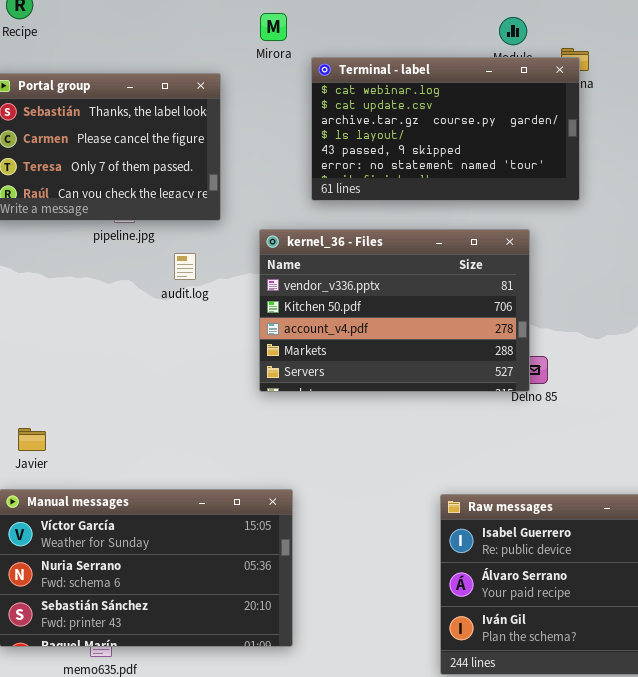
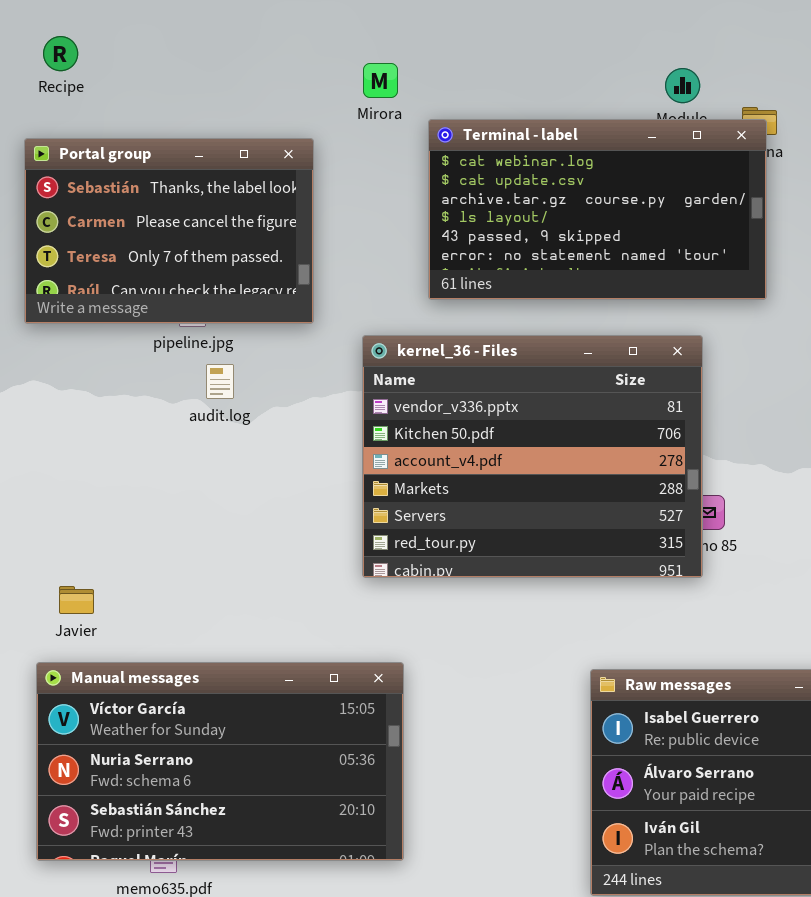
kernel_36 - Files: [259,229,530,392] -> [362,335,703,578], resized
audit.log: [174,253,196,280] -> [206,364,234,399], moved

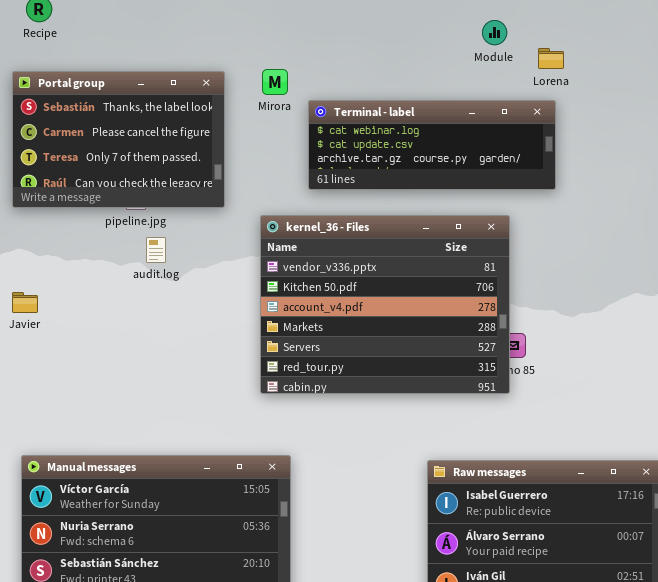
Mirora: [363,63,398,98] -> [262,69,288,95], moved
Terminal - label: [428,119,767,300] -> [308,100,556,190], resized
Javier: [59,586,94,614] -> [12,292,38,313], moved

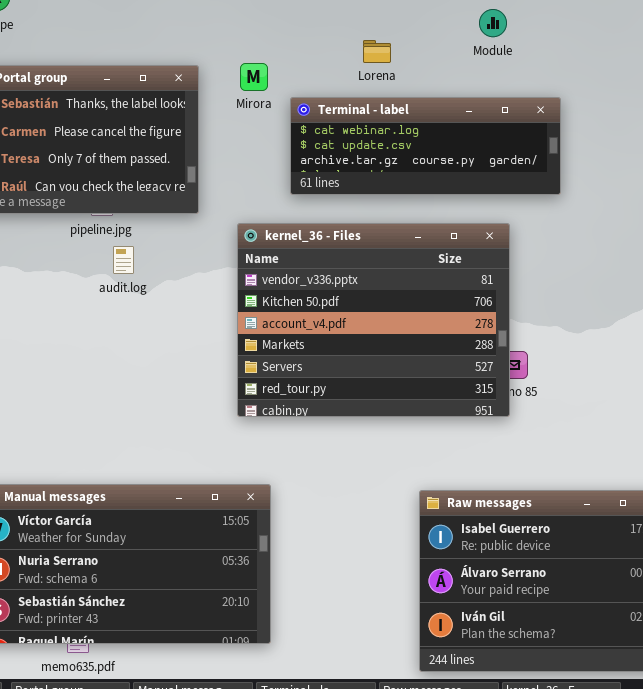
Lorena: [538,48,564,69] -> [363,40,391,63], moved

